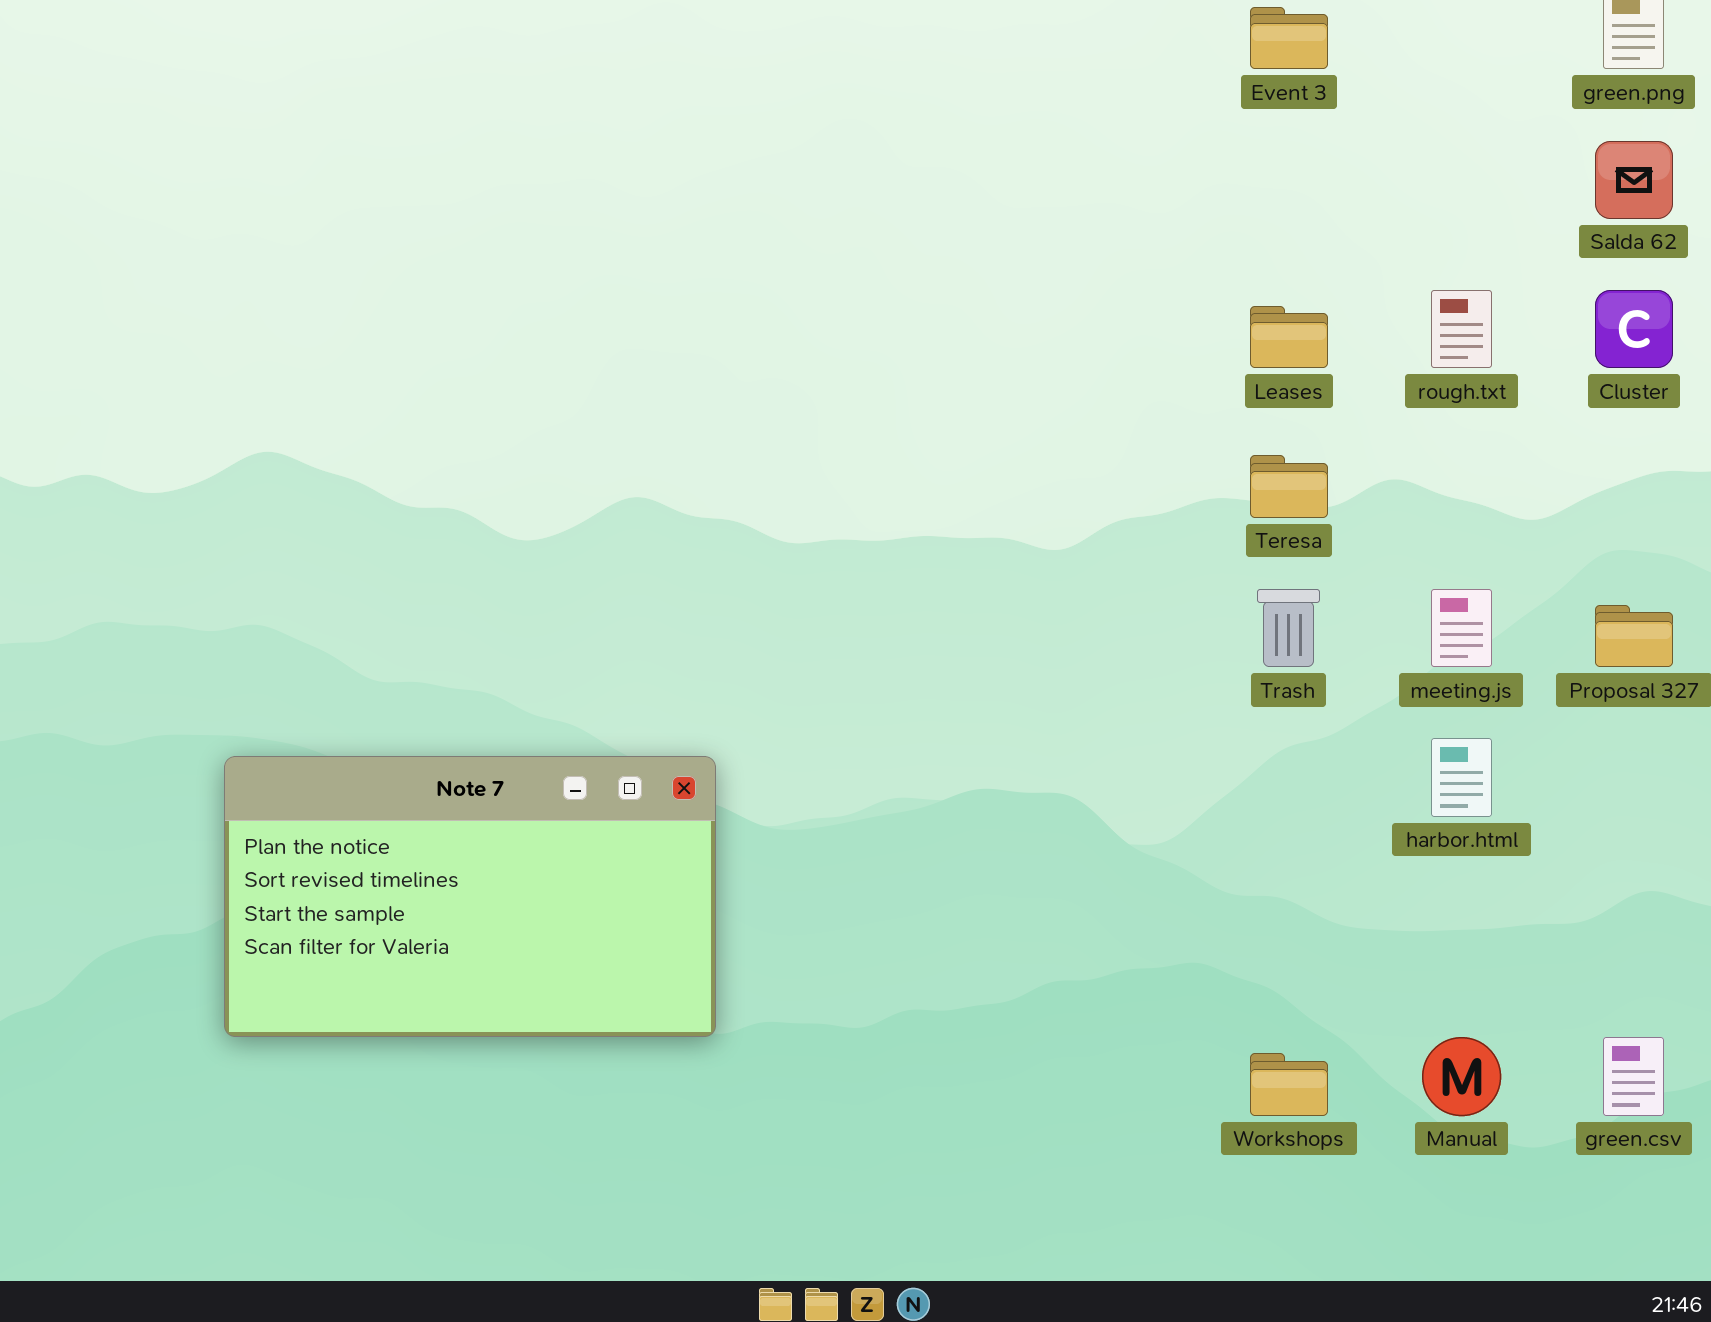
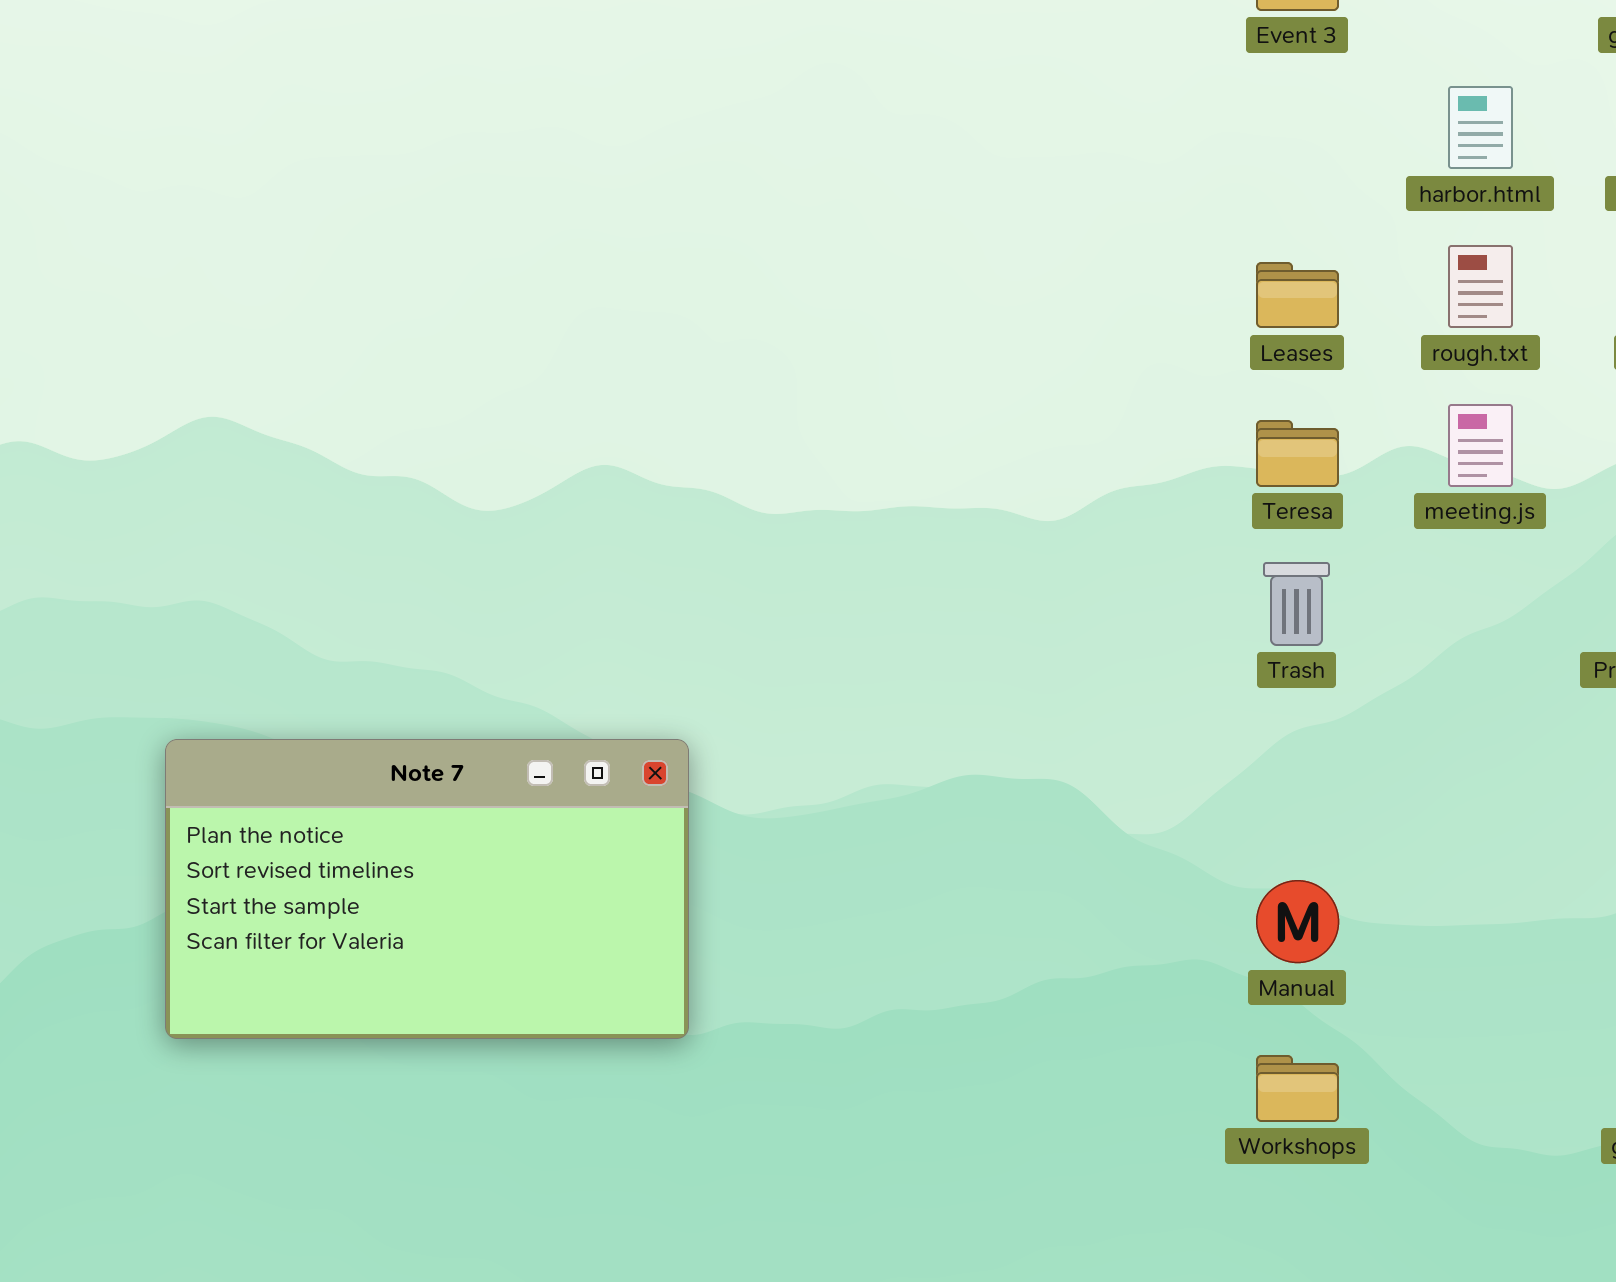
meeting.js: [1431,589,1492,667] -> [1448,404,1513,487], moved
harbor.html: [1431,738,1492,817] -> [1448,86,1513,169], moved
Manual: [1422,1037,1501,1116] -> [1256,880,1339,963], moved

